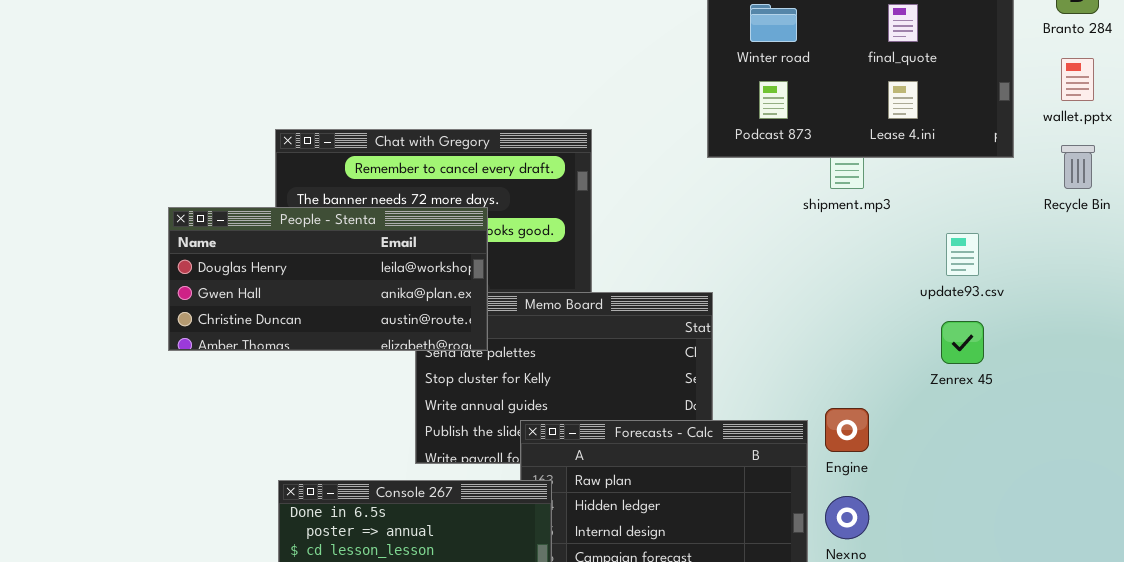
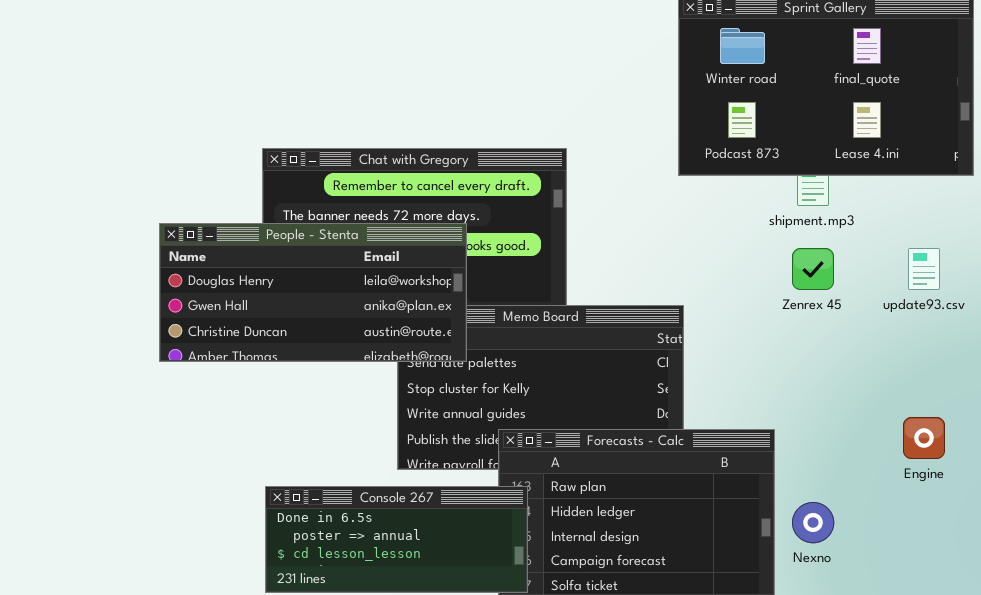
Zenrex 45: [941,321,984,364] -> [792,248,834,290], moved
Engine: [825,408,869,452] -> [903,417,945,459], moved

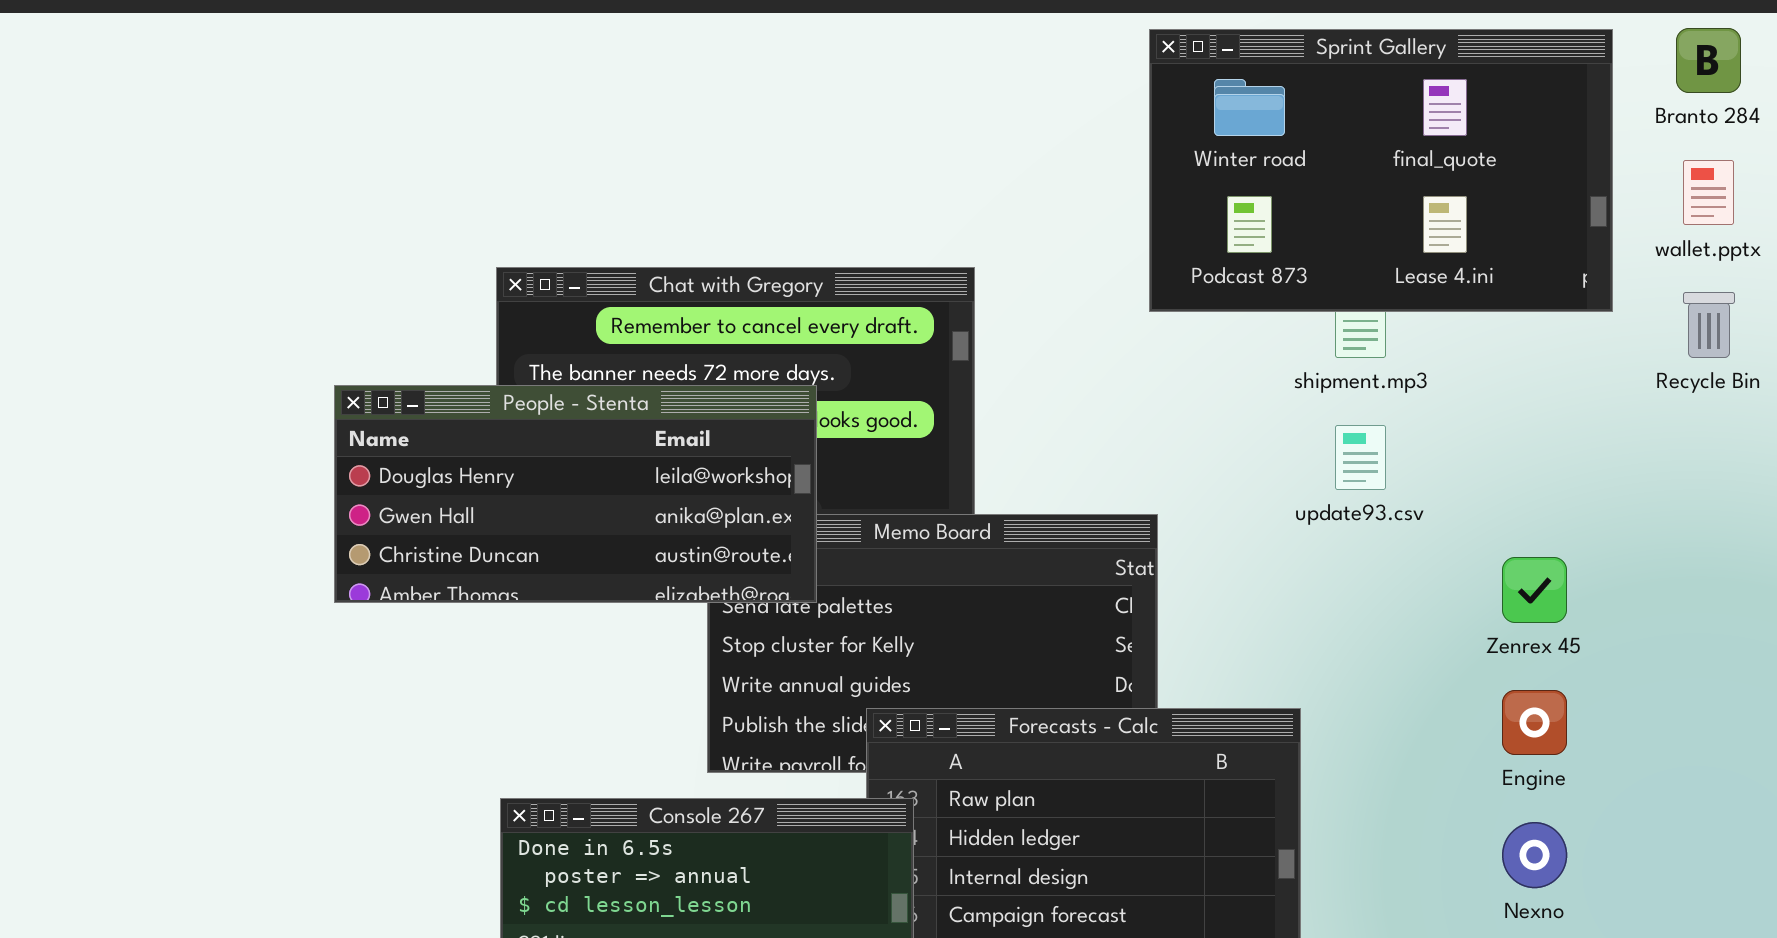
Zenrex 45: [792,248,834,290] -> [1502,557,1567,623], moved
update93.csv: [908,248,940,290] -> [1335,425,1386,490], moved
Nexno: [792,502,834,543] -> [1502,822,1567,888], moved

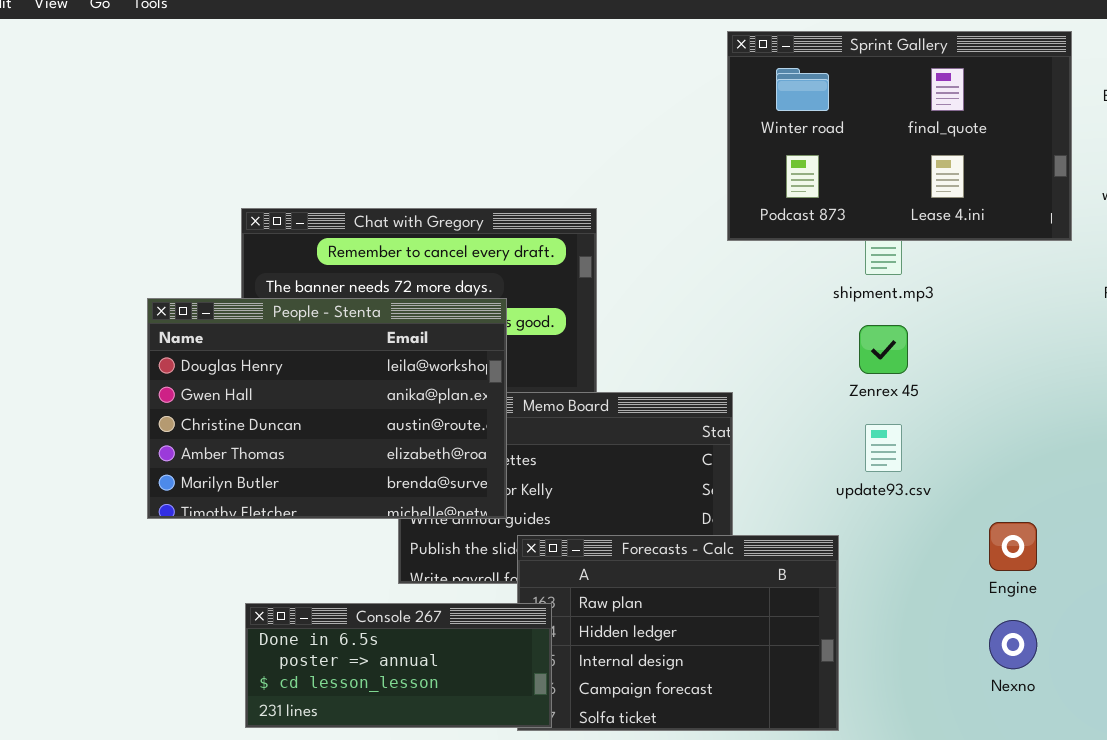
People - Stenta: [334,385,817,603] -> [147,298,507,519], moved, resized
update93.csv: [1335,425,1386,490] -> [865,424,902,472], moved
Zenrex 45: [1502,557,1567,623] -> [859,325,908,374], moved

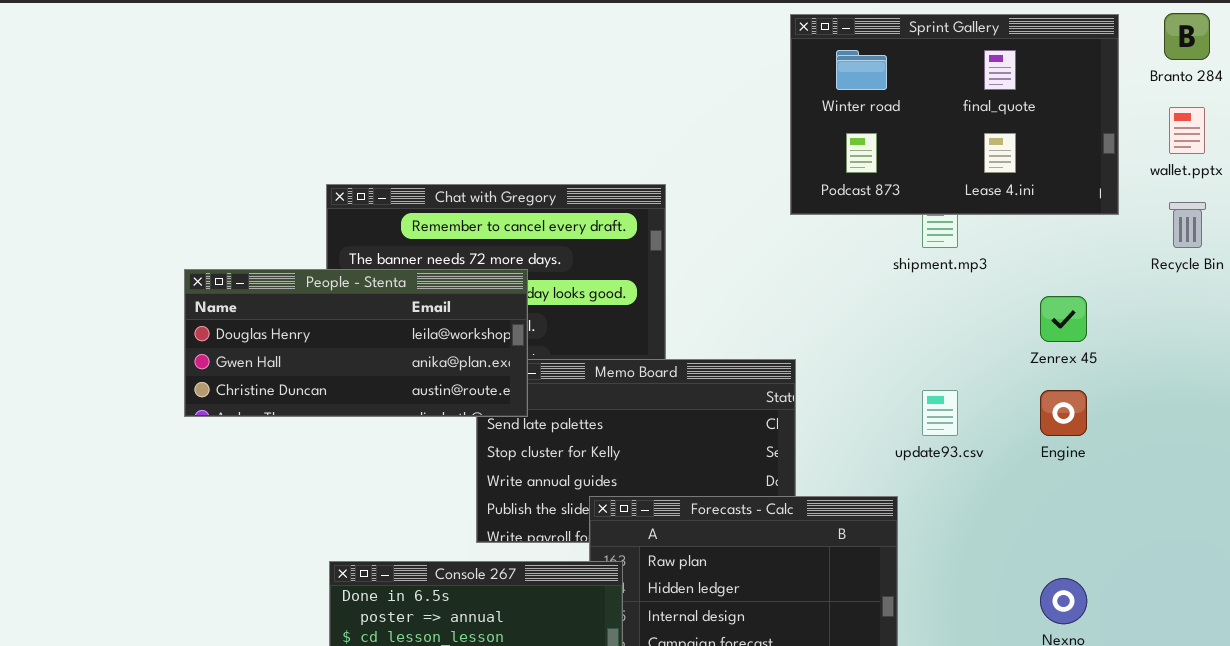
People - Stenta: [147,298,507,519] -> [184,269,528,417], moved, resized
Zenrex 45: [859,325,908,374] -> [1040,296,1087,342], moved
Engine: [989,522,1037,571] -> [1040,390,1087,436], moved

